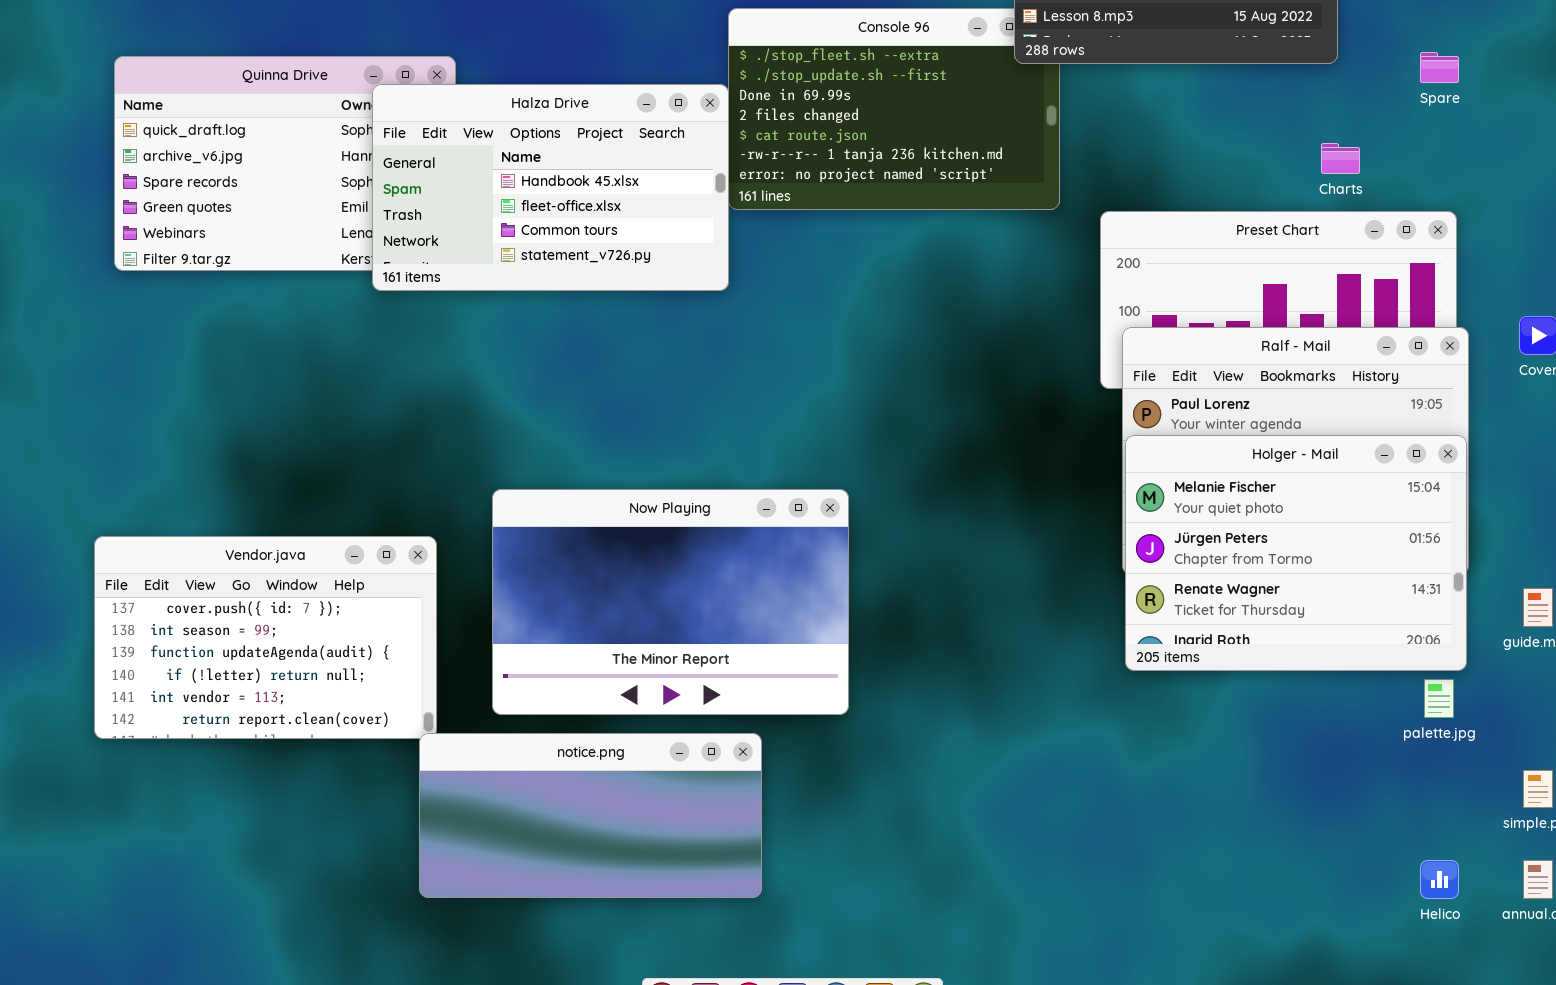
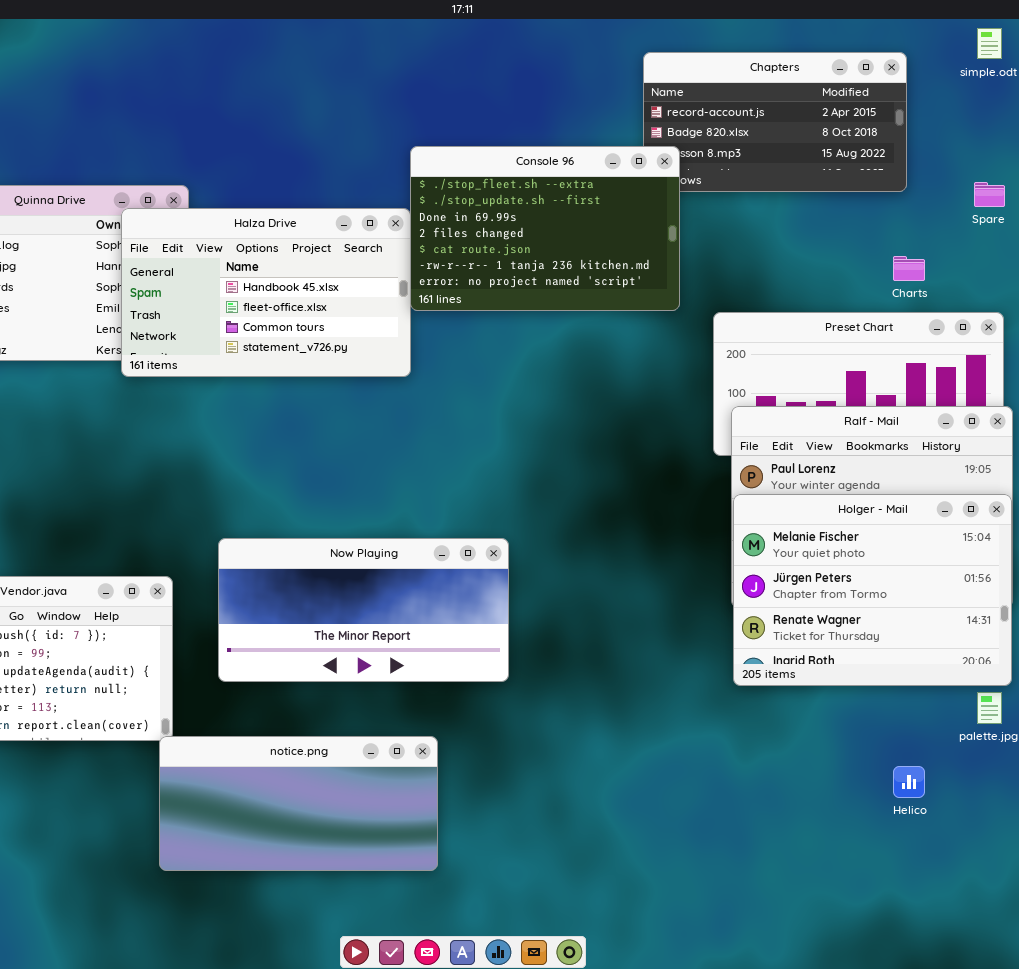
Console 96: [728,8,1060,210] -> [410,146,680,311], raised
Now Playing: [492,489,849,715] -> [218,538,509,682], resized
Helico: [1420,860,1459,899] -> [893,766,925,798], moved

